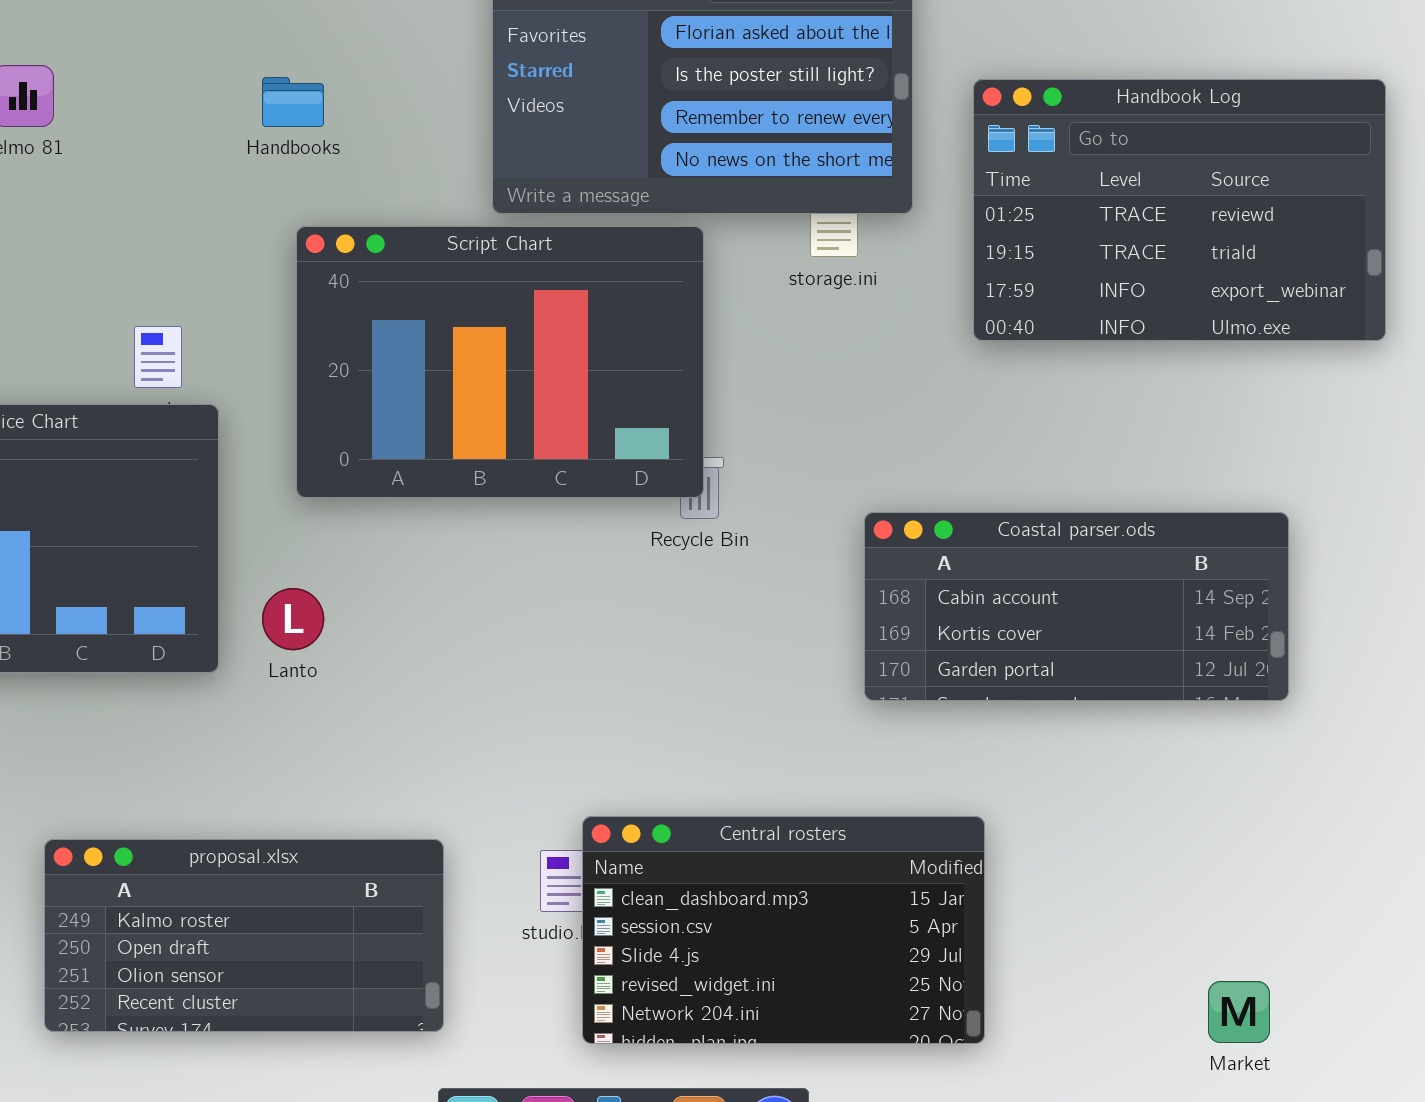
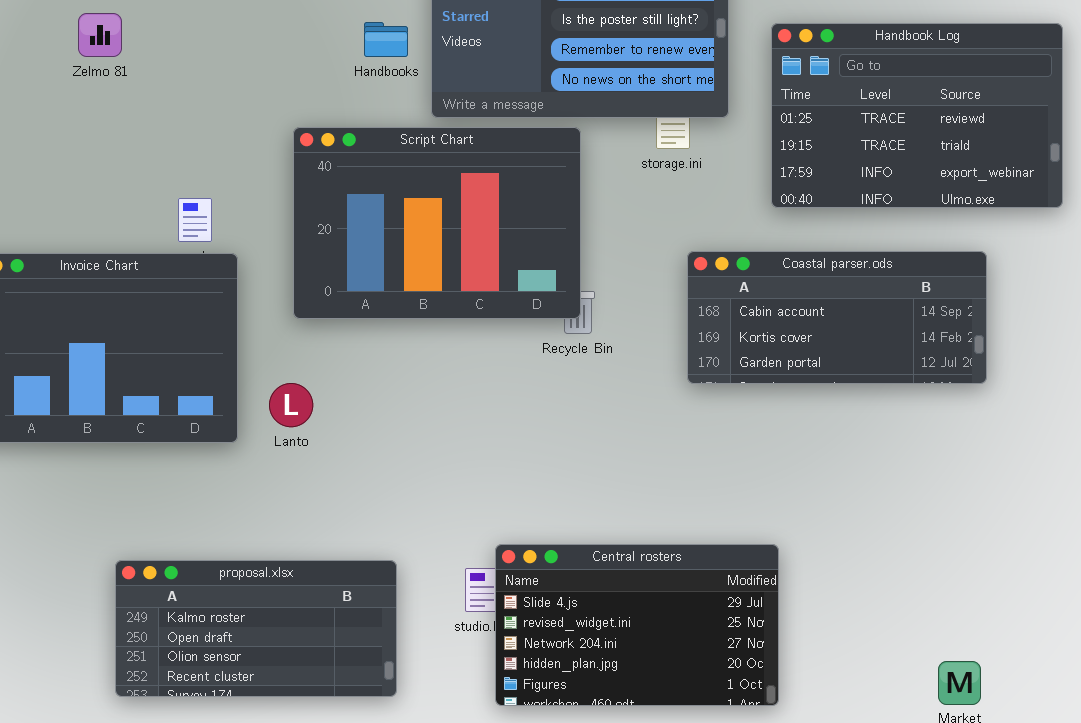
Handbooks: [262,77,324,127] -> [364,22,408,57], moved
Coastal parser.ods: [864,512,1289,701] -> [687,251,987,384], moved
Central rosters: [582,816,985,1044] -> [495,544,779,706], scrolled down 2 rows

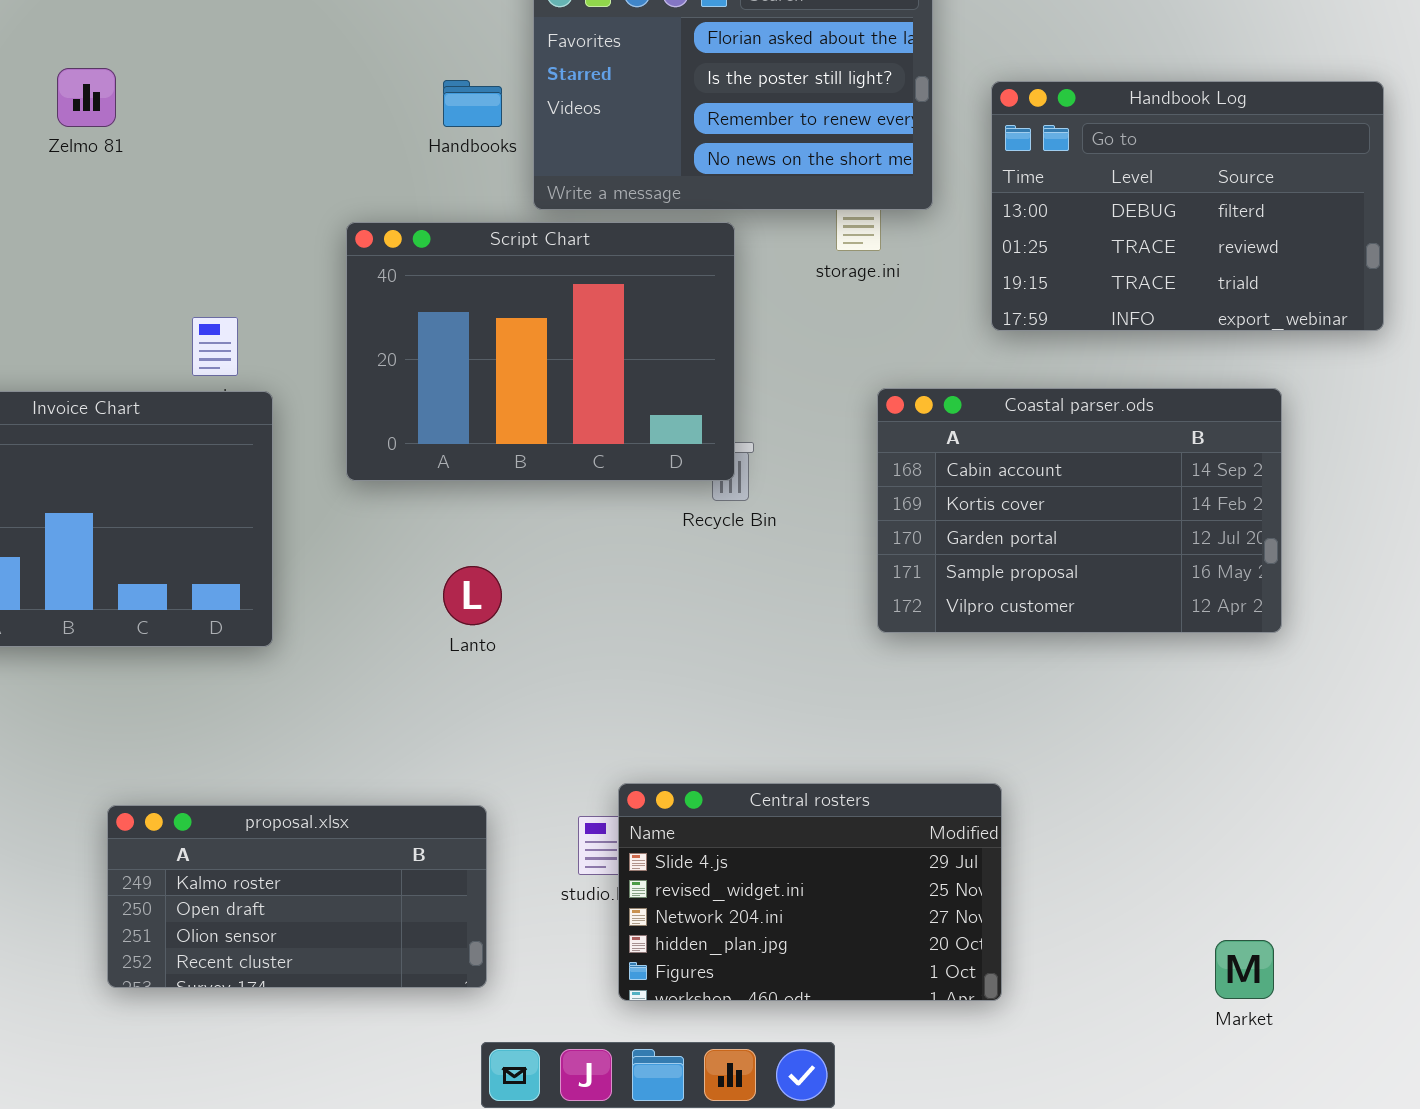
Handbook Log: [771,23,1063,208] -> [991,81,1384,331], scrolled up 1 row
Coastal parser.ods: [687,251,987,384] -> [877,388,1282,633], resized
Lanto: [269,383,313,427] -> [443,566,502,625], moved

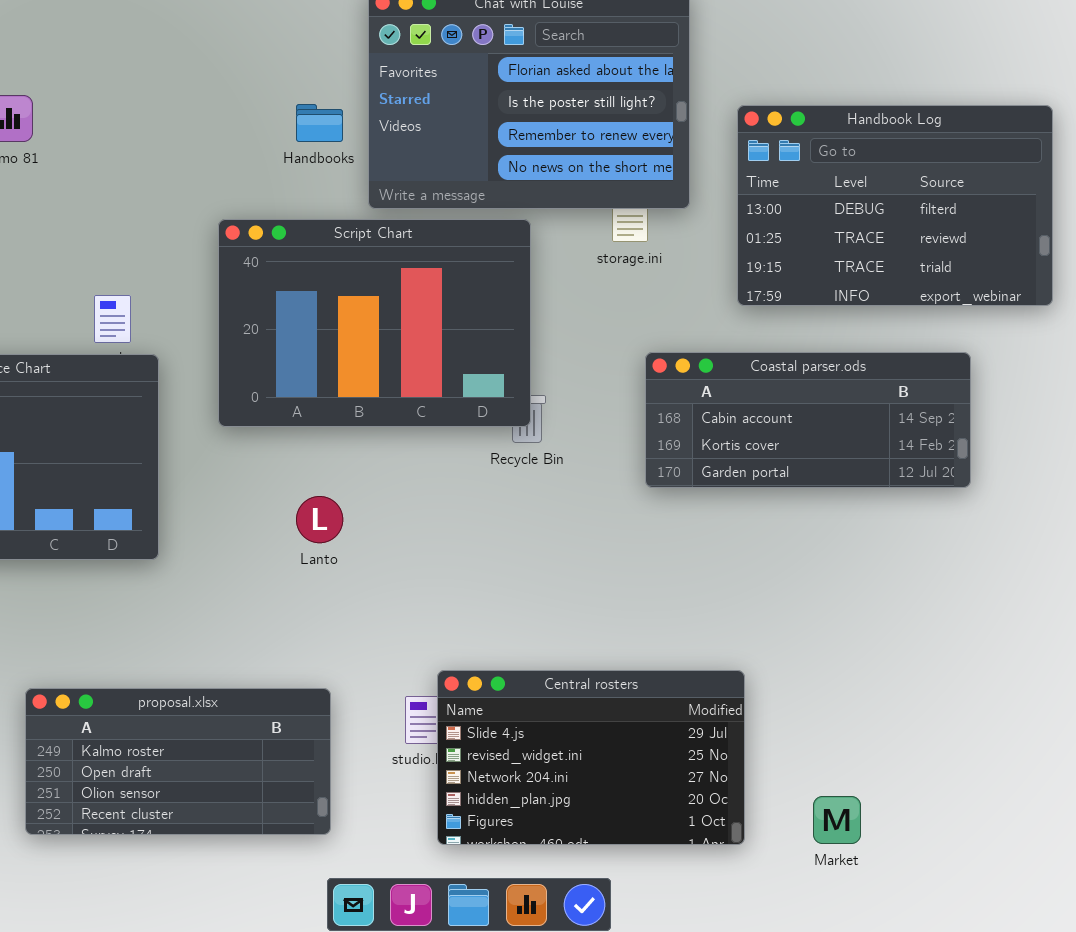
Coastal parser.ods: [877,388,1282,633] -> [645,352,971,488], resized
Market: [1215,940,1274,999] -> [813,796,861,844], moved

